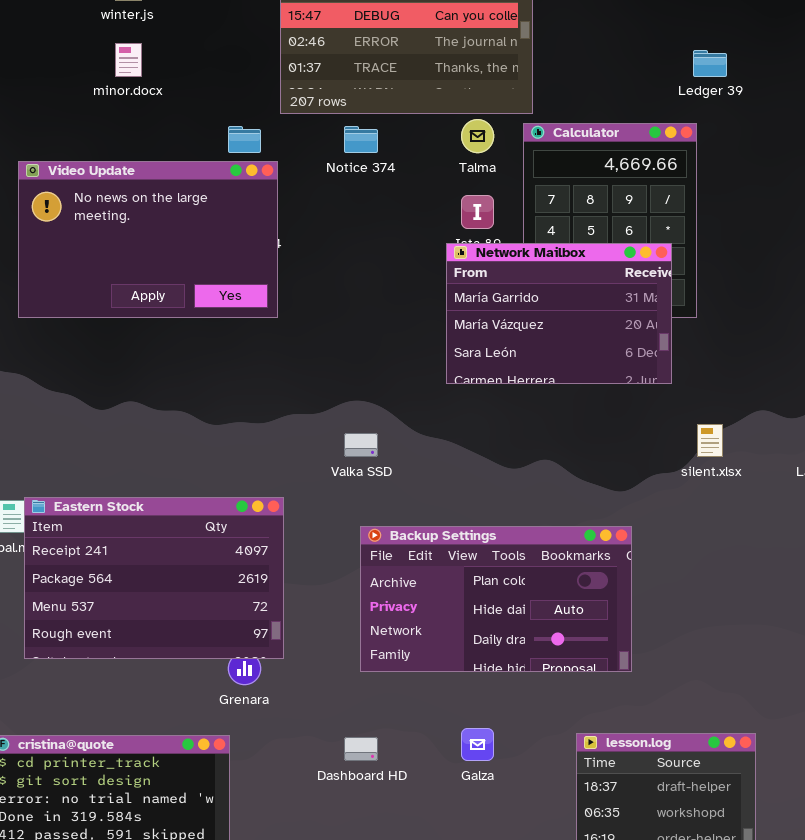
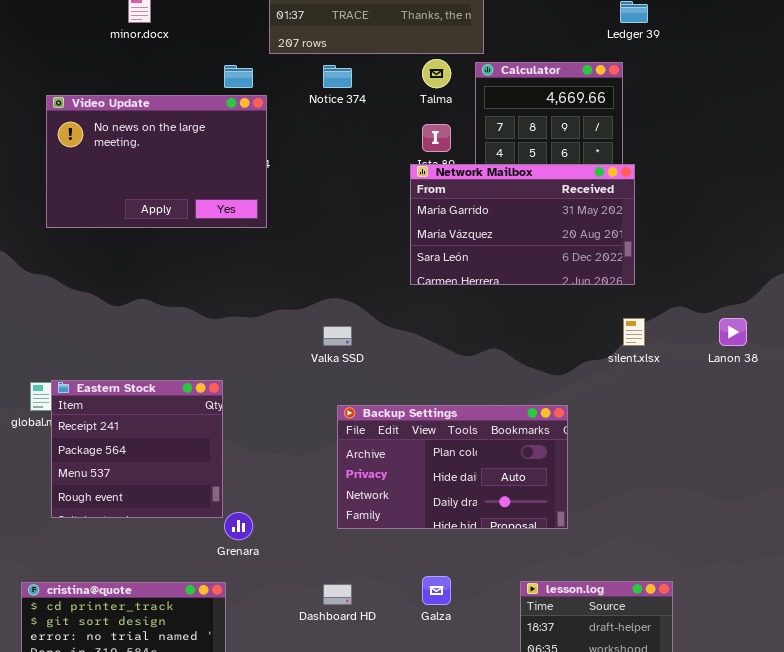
Network Mailbox: [446,243,672,384] -> [410,164,635,285], resized
Eastern Stock: [24,497,284,659] -> [51,380,223,518], resized

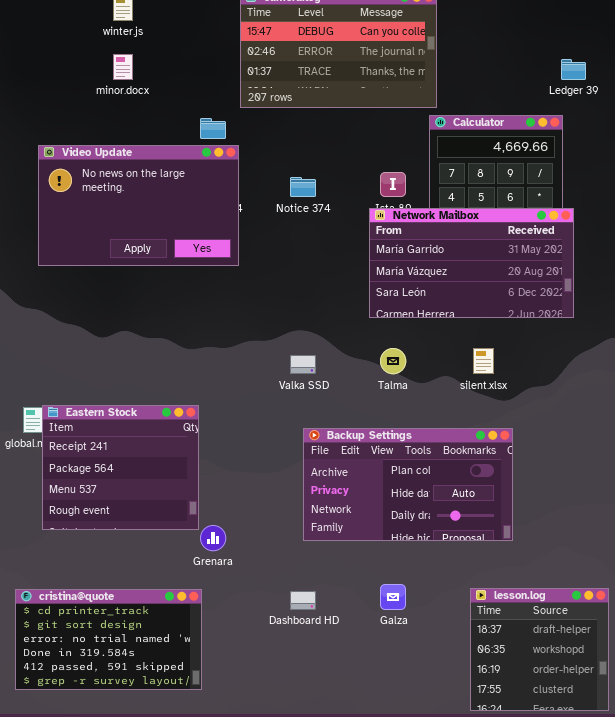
Talma: [422,59,451,88] -> [380,348,406,374], moved
Notice 374: [323,65,352,88] -> [290,177,316,197], moved
silent.xlsx: [623,318,645,346] -> [473,348,494,374], moved

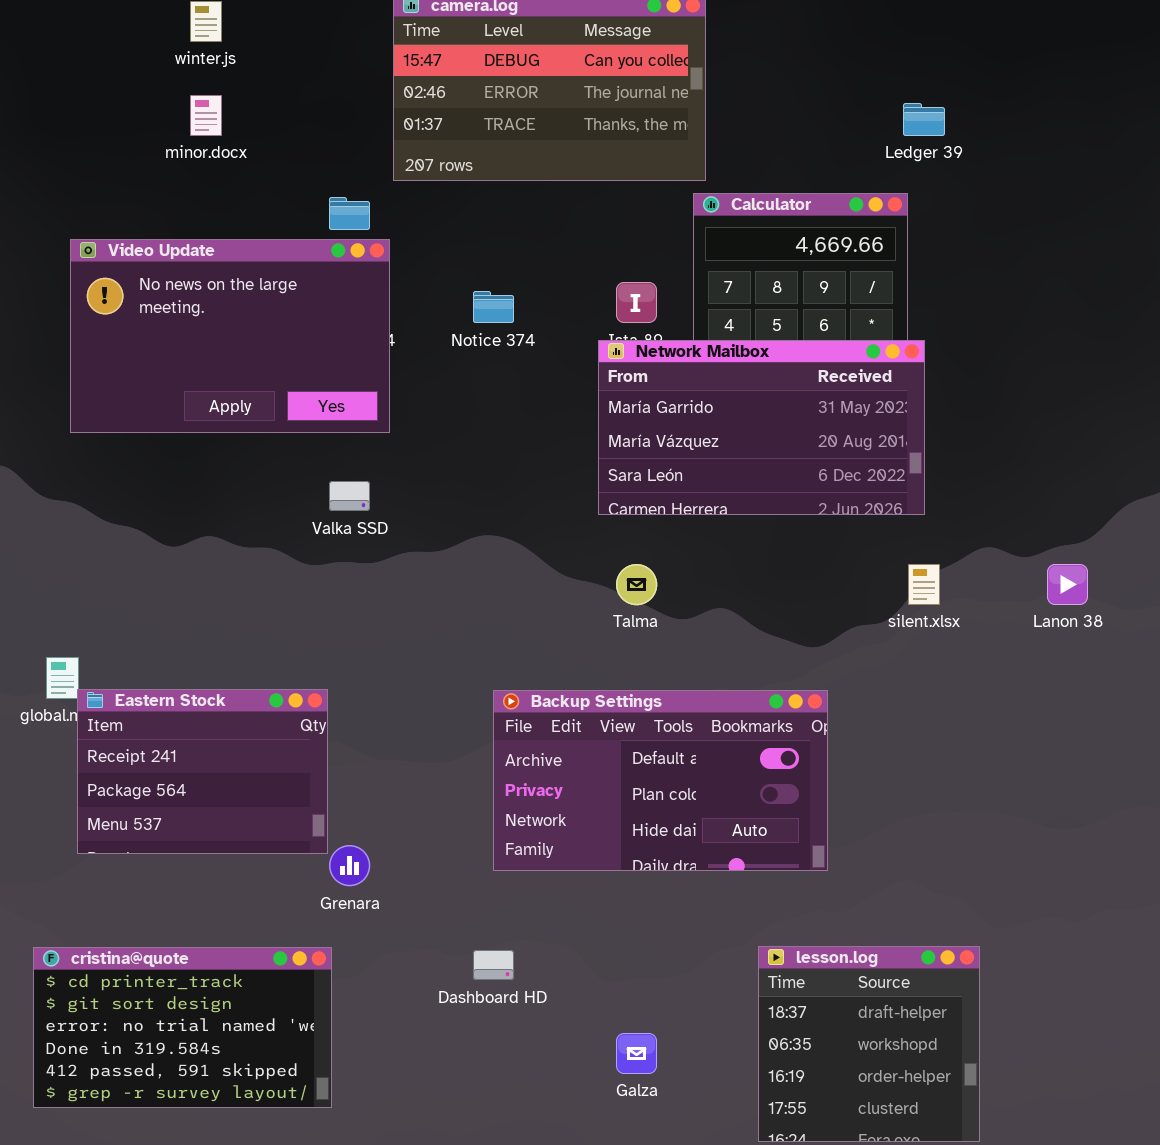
silent.xlsx: [473,348,494,374] -> [908,564,940,605], moved
Valka SSD: [290,355,316,374] -> [329,481,370,511], moved
Eastern Stock: [42,405,199,530] -> [77,689,328,854], resized
Backup Settings: [303,428,513,541] -> [493,690,828,871], scrolled up 1 row
Galza: [380,584,406,610] -> [616,1033,657,1074], moved

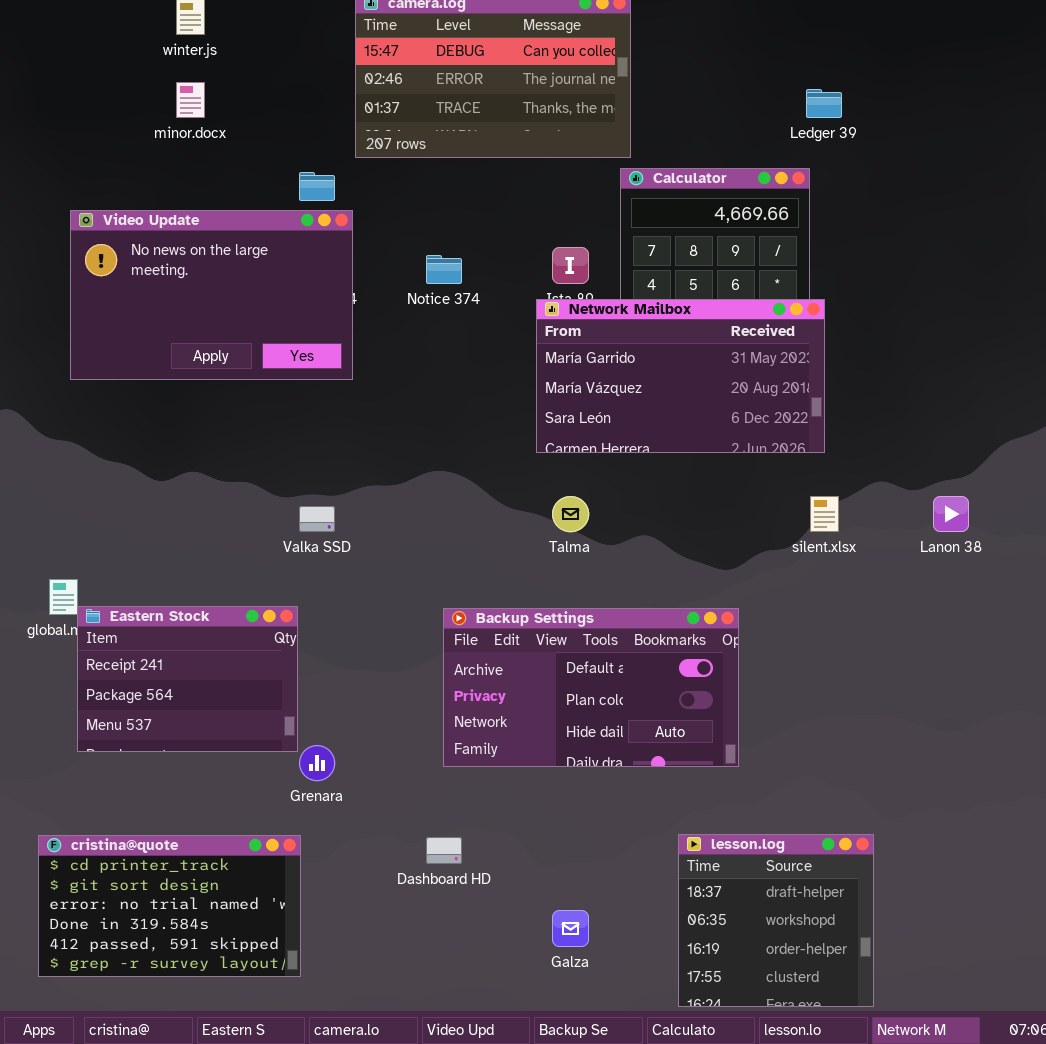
Valka SSD: [329,481,370,511] -> [299,506,335,532], moved

